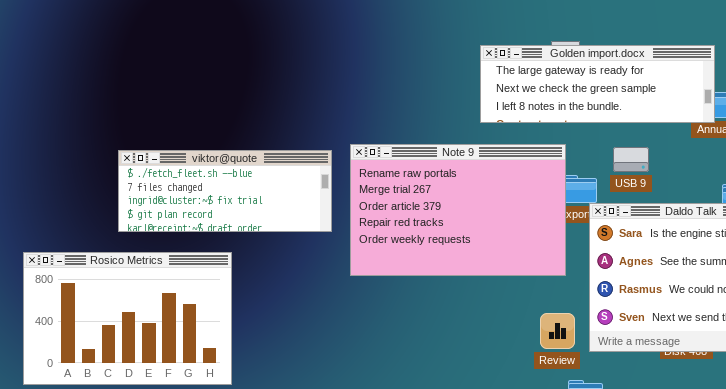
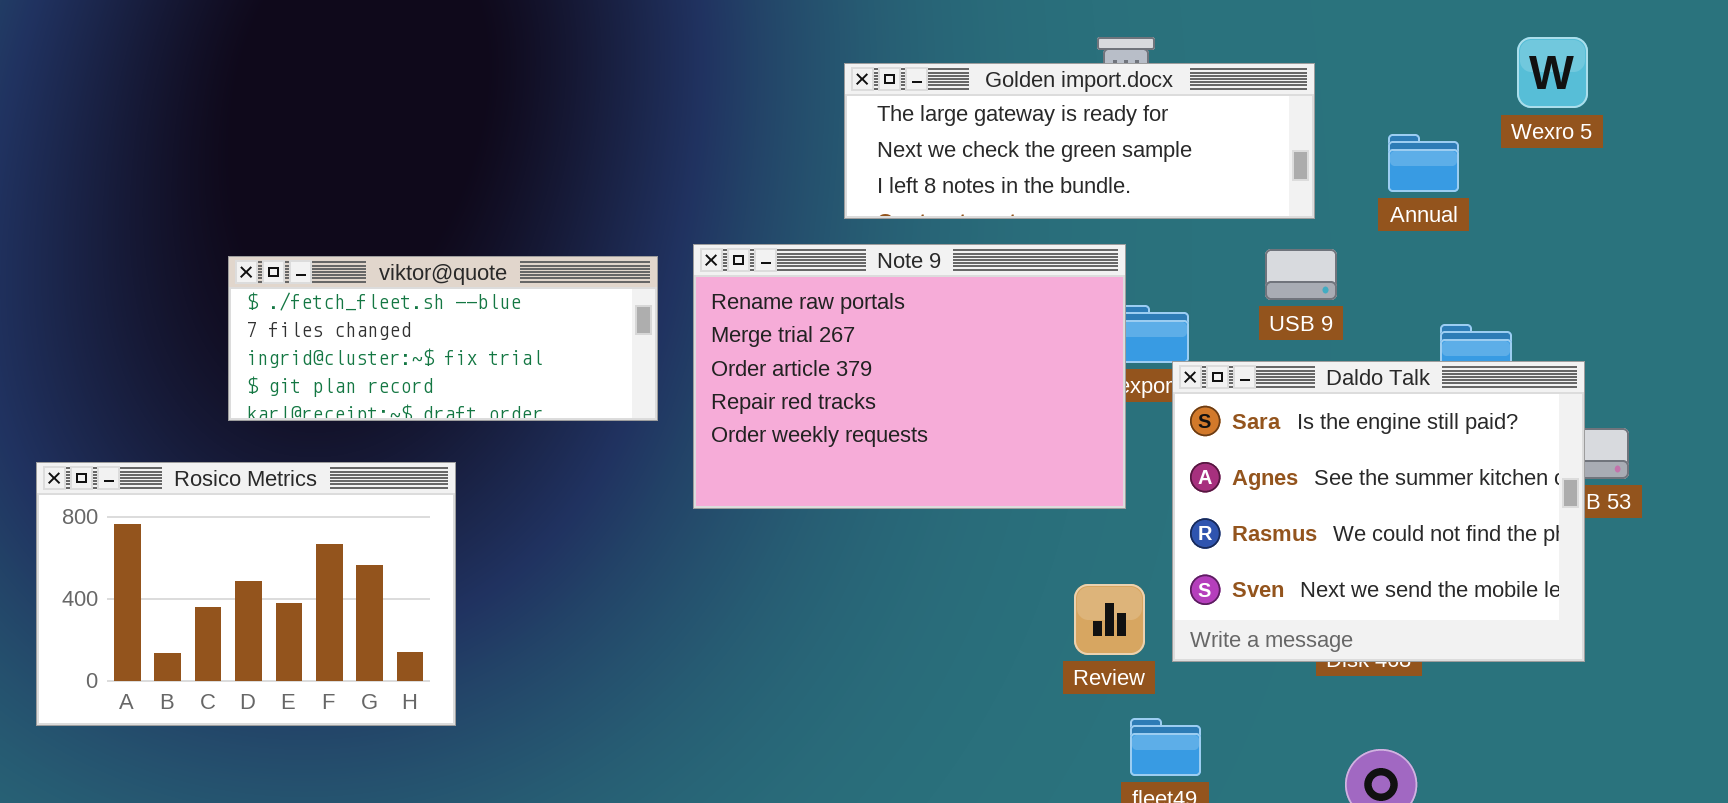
Golden import.docx: [480,45,715,123] -> [844,63,1315,219], moved
USB 9: [613,147,649,172] -> [1265,249,1337,300], moved

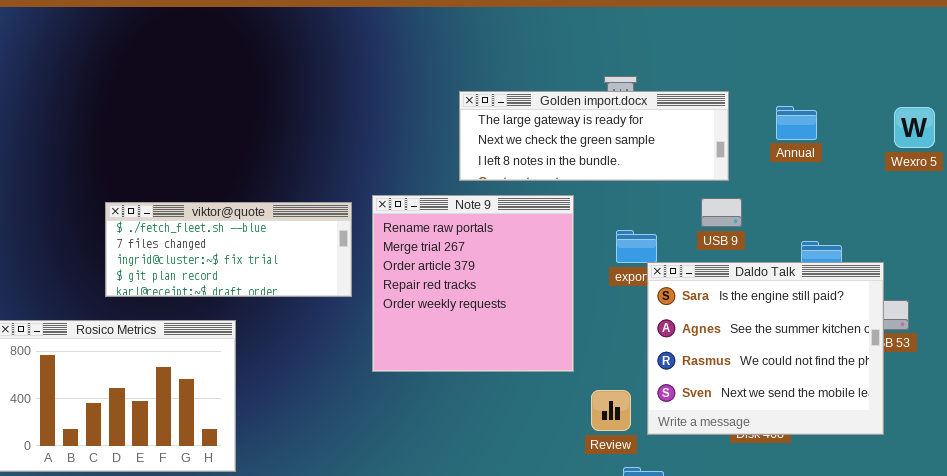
Wexro 5: [1517,37,1588,108] -> [894,107,935,148], moved
Annual: [1388,134,1459,192] -> [776,106,817,140], moved
Note 9: [693,244,1126,509] -> [372,195,574,372], resized

